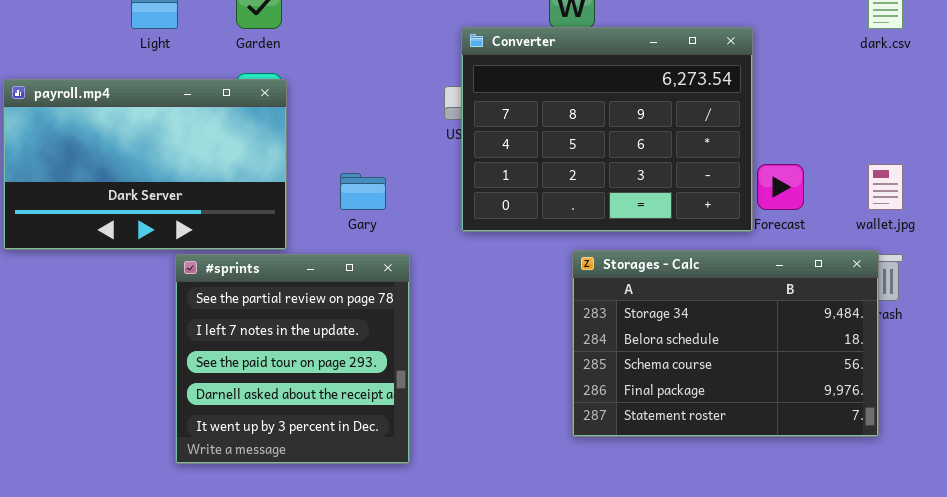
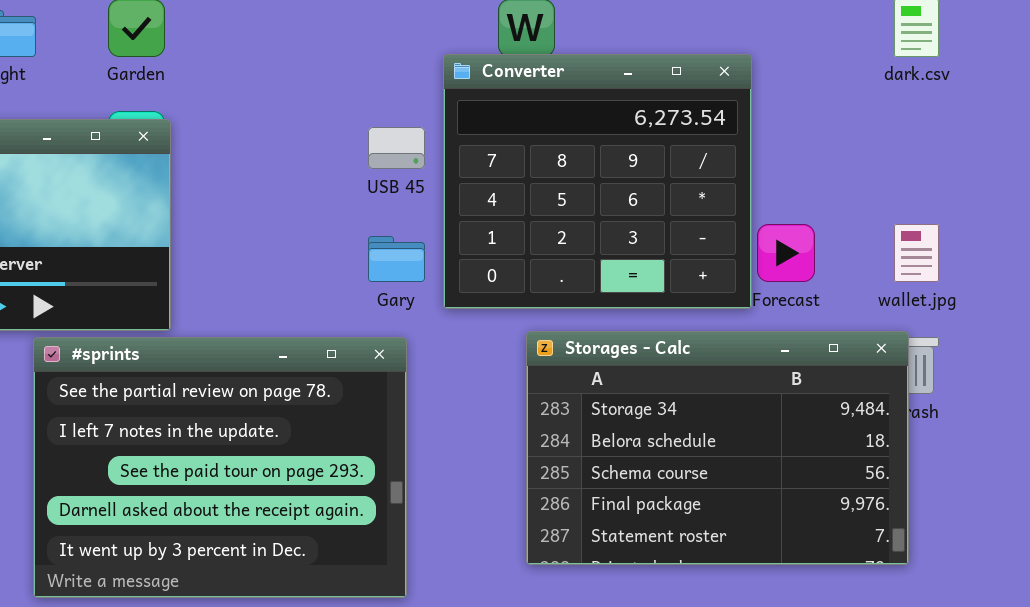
Converter: [461,27,753,232] -> [443,54,752,309], resized
Gary: [340,173,386,210] -> [368,236,425,282], moved
#sprints: [175,254,410,464] -> [33,337,407,598], resized

